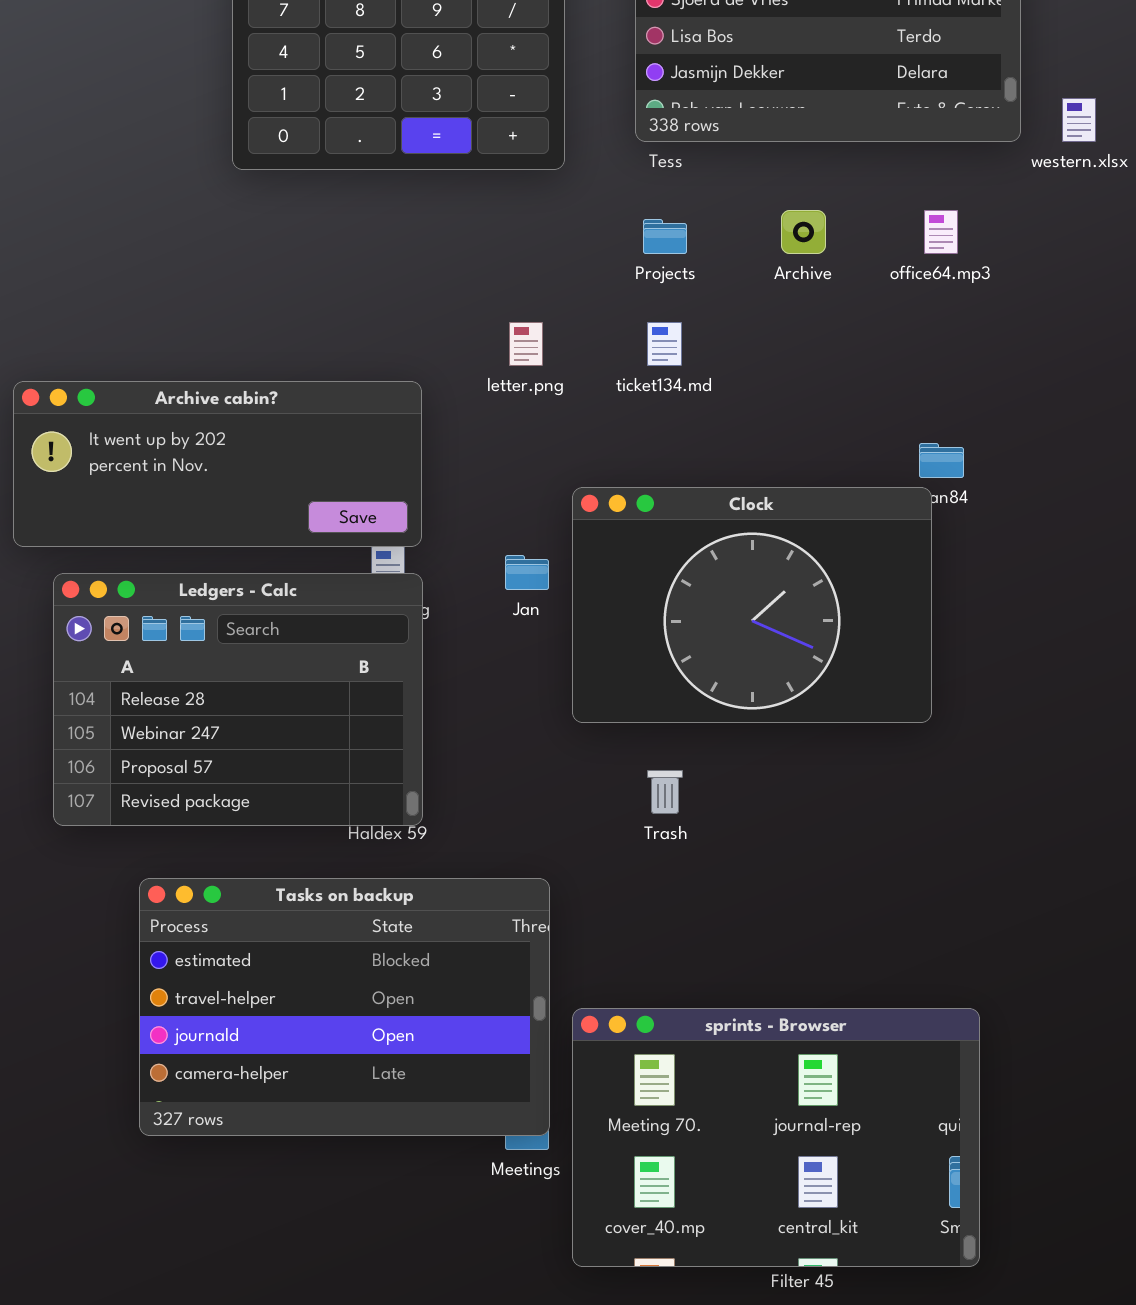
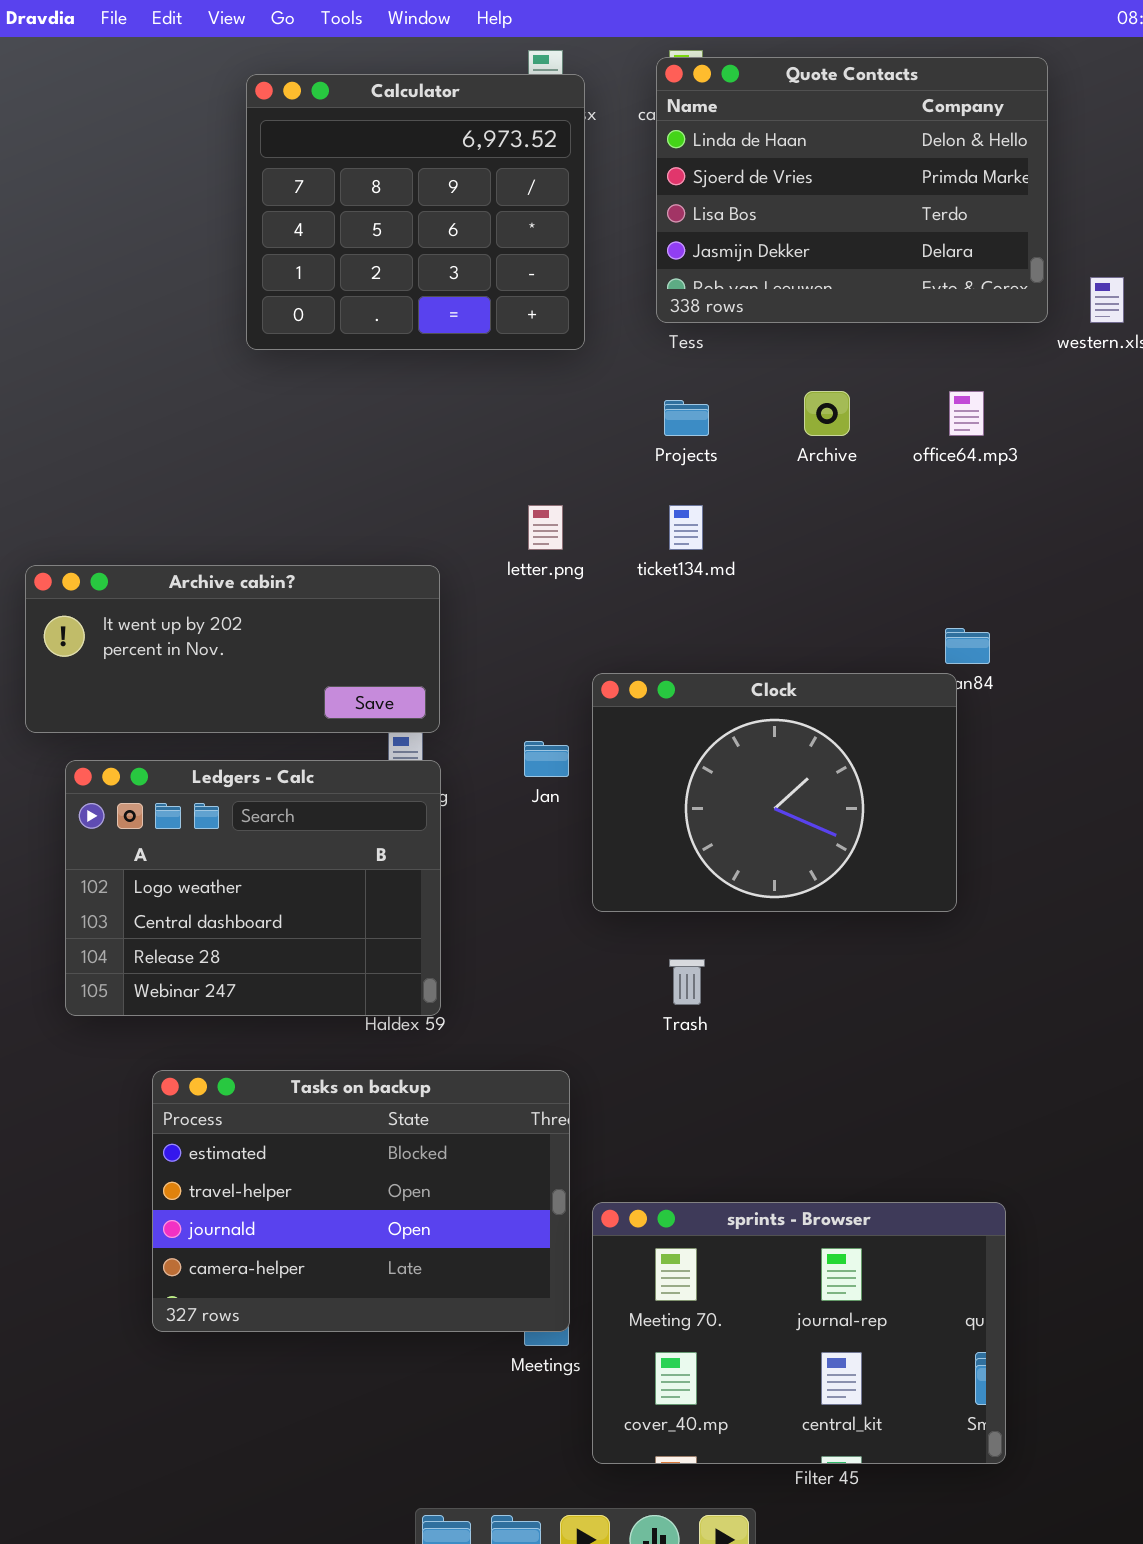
Ledgers - Calc: [53,573,423,826] -> [65,760,441,1016], scrolled up 2 rows

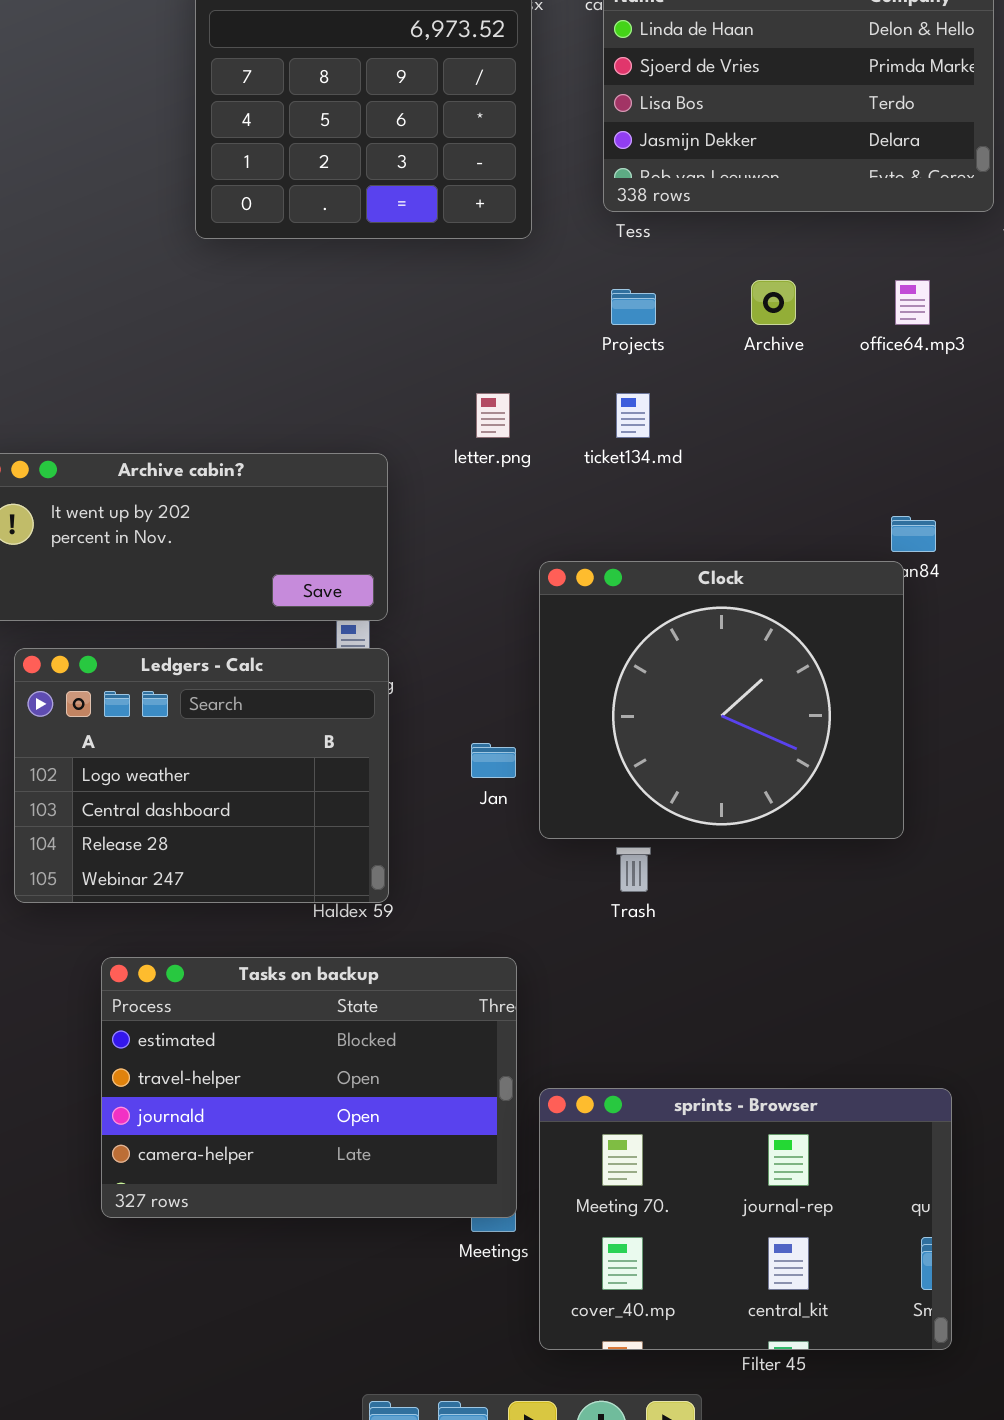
Clock: [592,673,957,912] -> [539,561,904,839], resized
Jan: [524,741,569,777] -> [471,743,516,778], moved

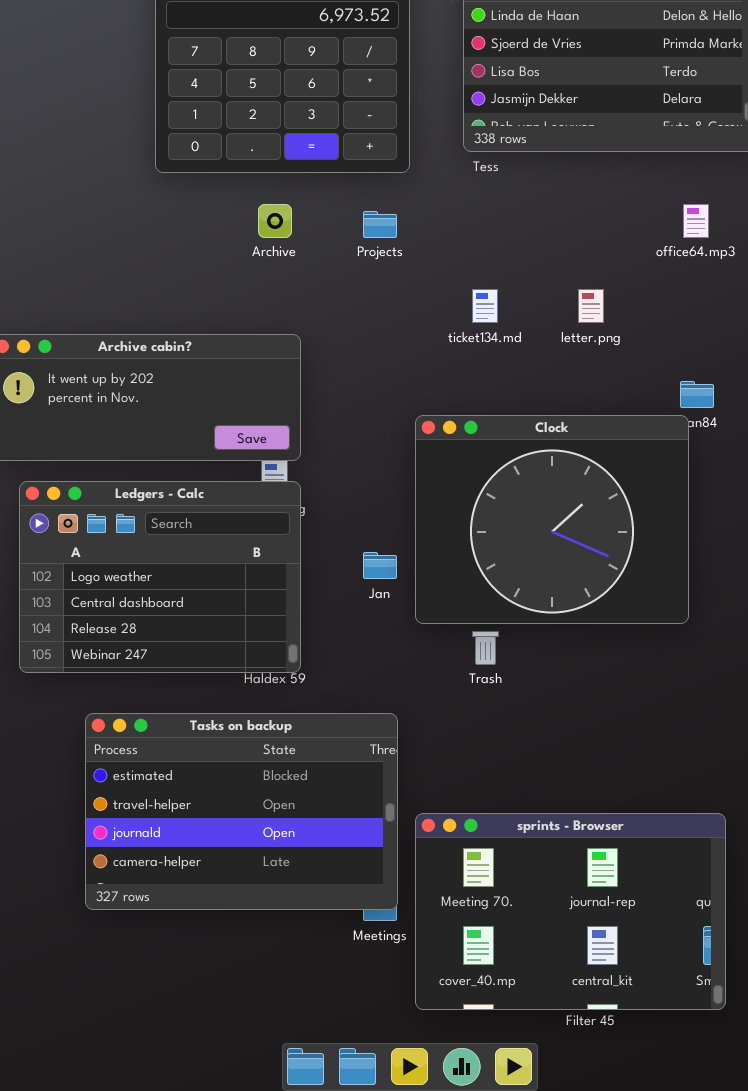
Archive: [751,280,796,325] -> [258,204,292,238], moved
Projects: [611,289,656,325] -> [363,211,397,238], moved
letter.png: [476,393,510,438] -> [578,289,604,323], moved

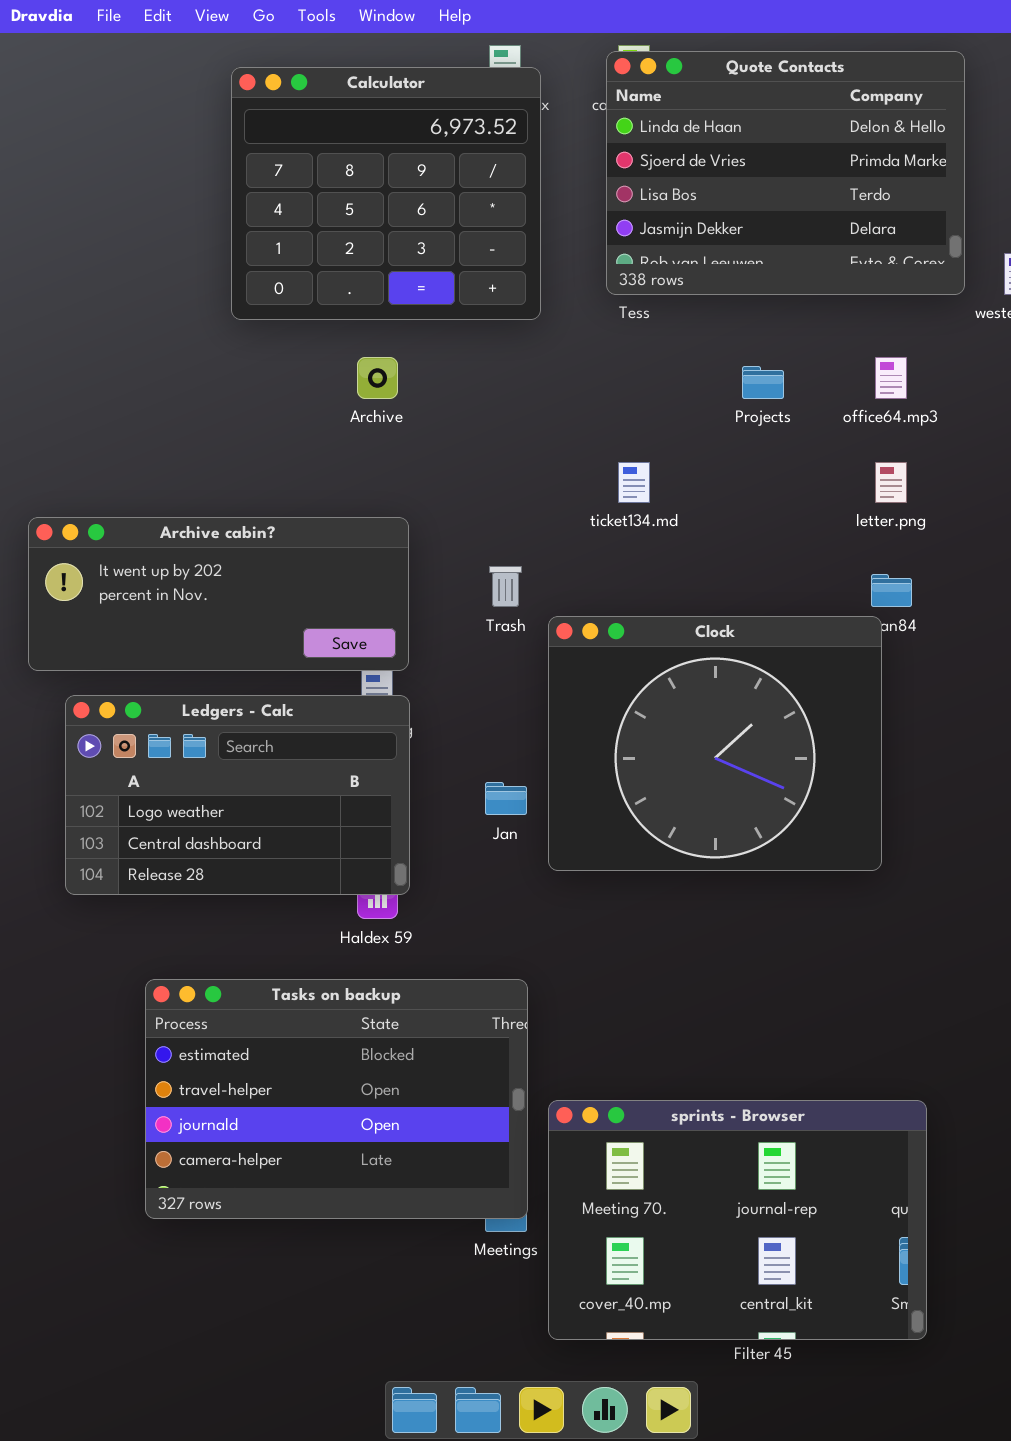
Projects: [363,211,397,238] -> [742,366,784,399], moved
letter.png: [578,289,604,323] -> [875,462,907,503], moved
Ledgers - Calc: [19,481,301,673] -> [65,695,410,895], resized
Trash: [472,631,499,665] -> [489,566,522,607], moved

